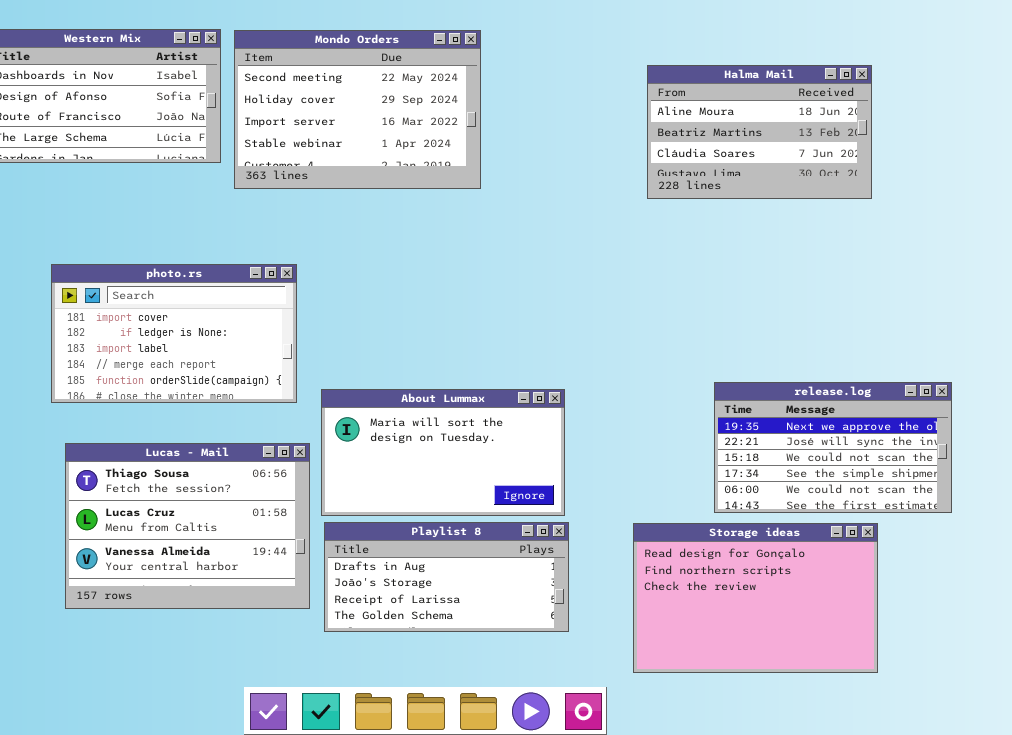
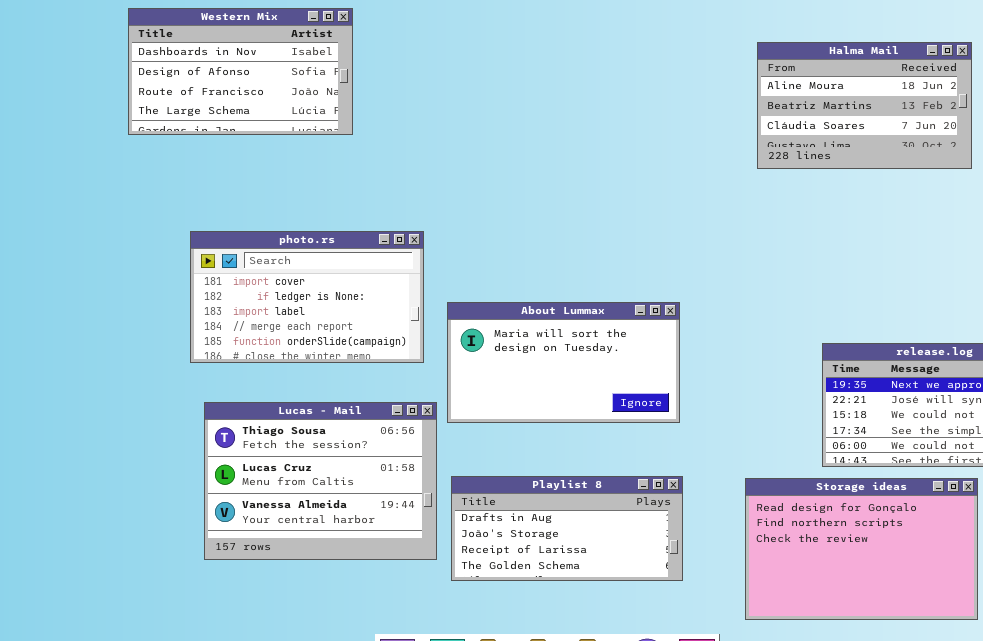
Mondo Orders: [234,30,481,189] -> none, closed
About Lummax: [321,389,565,516] -> [447,302,680,423], moved

